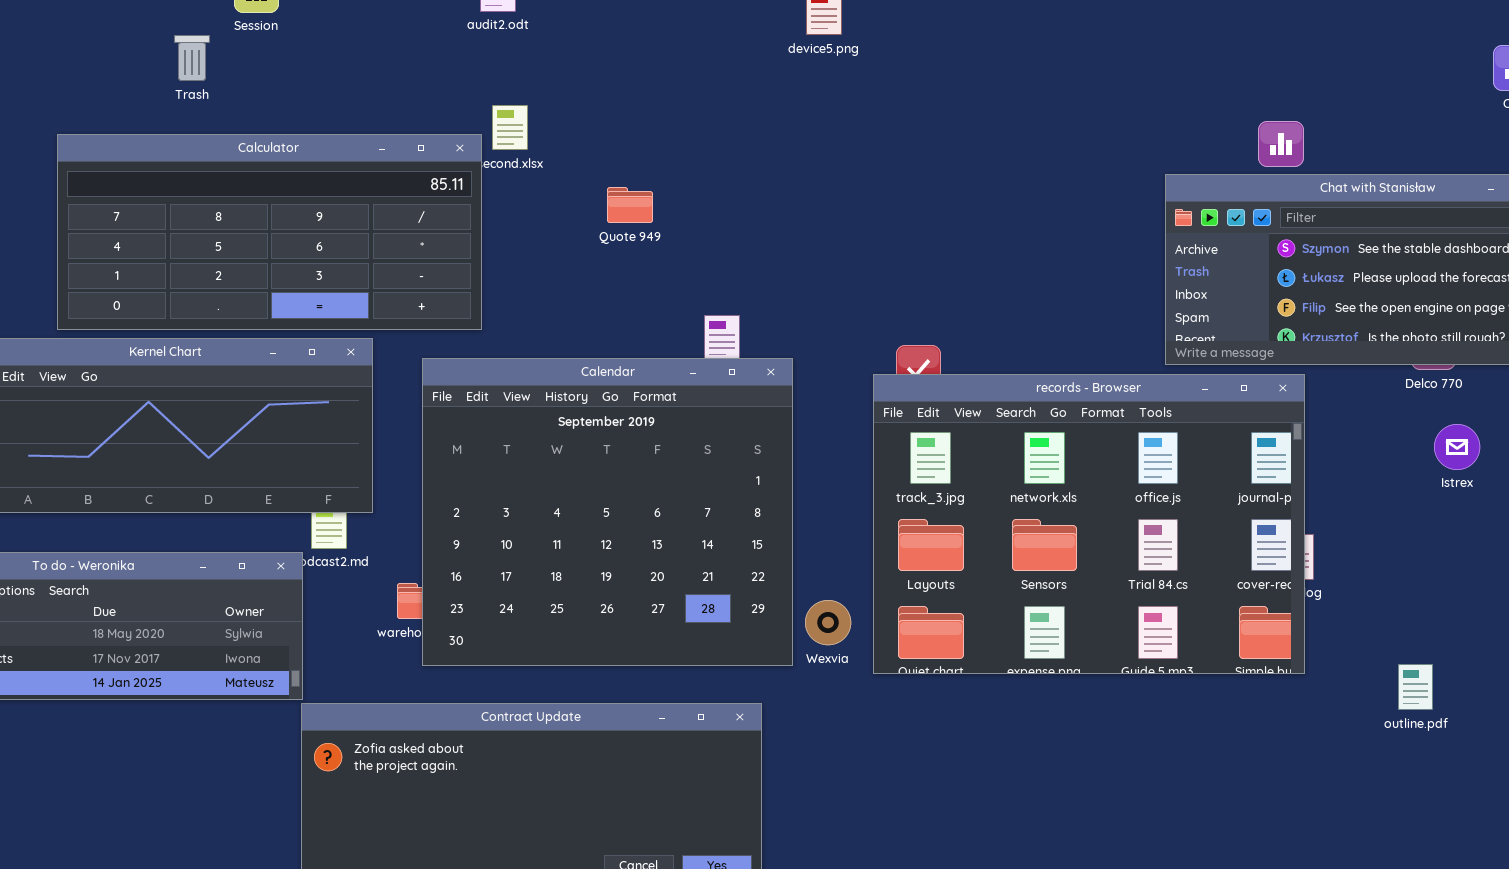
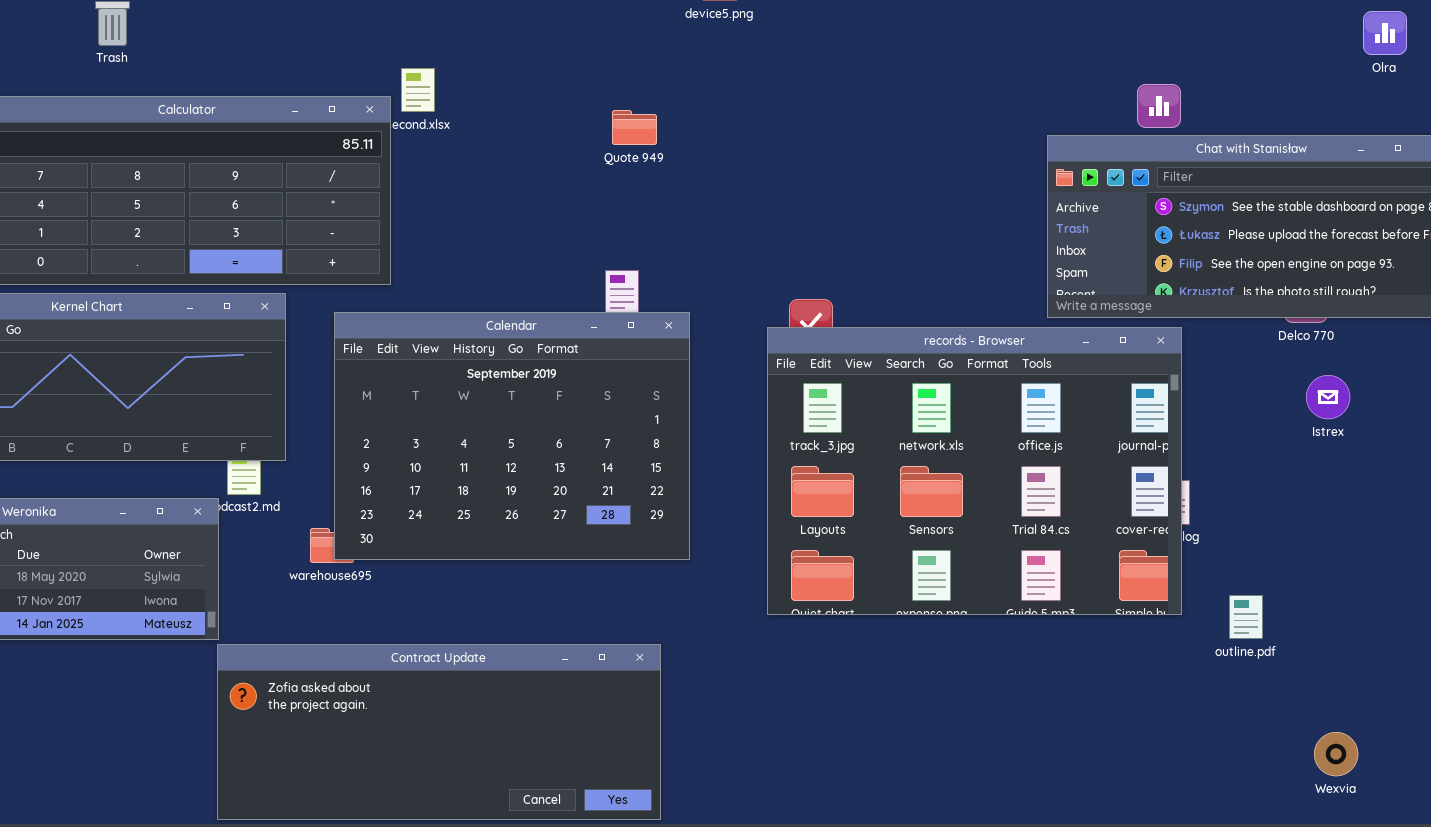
Quote 949: [607,187,653,223] -> [612,110,657,145], moved
Calendar: [422,358,793,666] -> [334,312,690,560], resized
Wexvia: [805,600,851,645] -> [1314,732,1358,776], moved
outline.pdf: [1398,664,1433,710] -> [1229,595,1263,639], moved

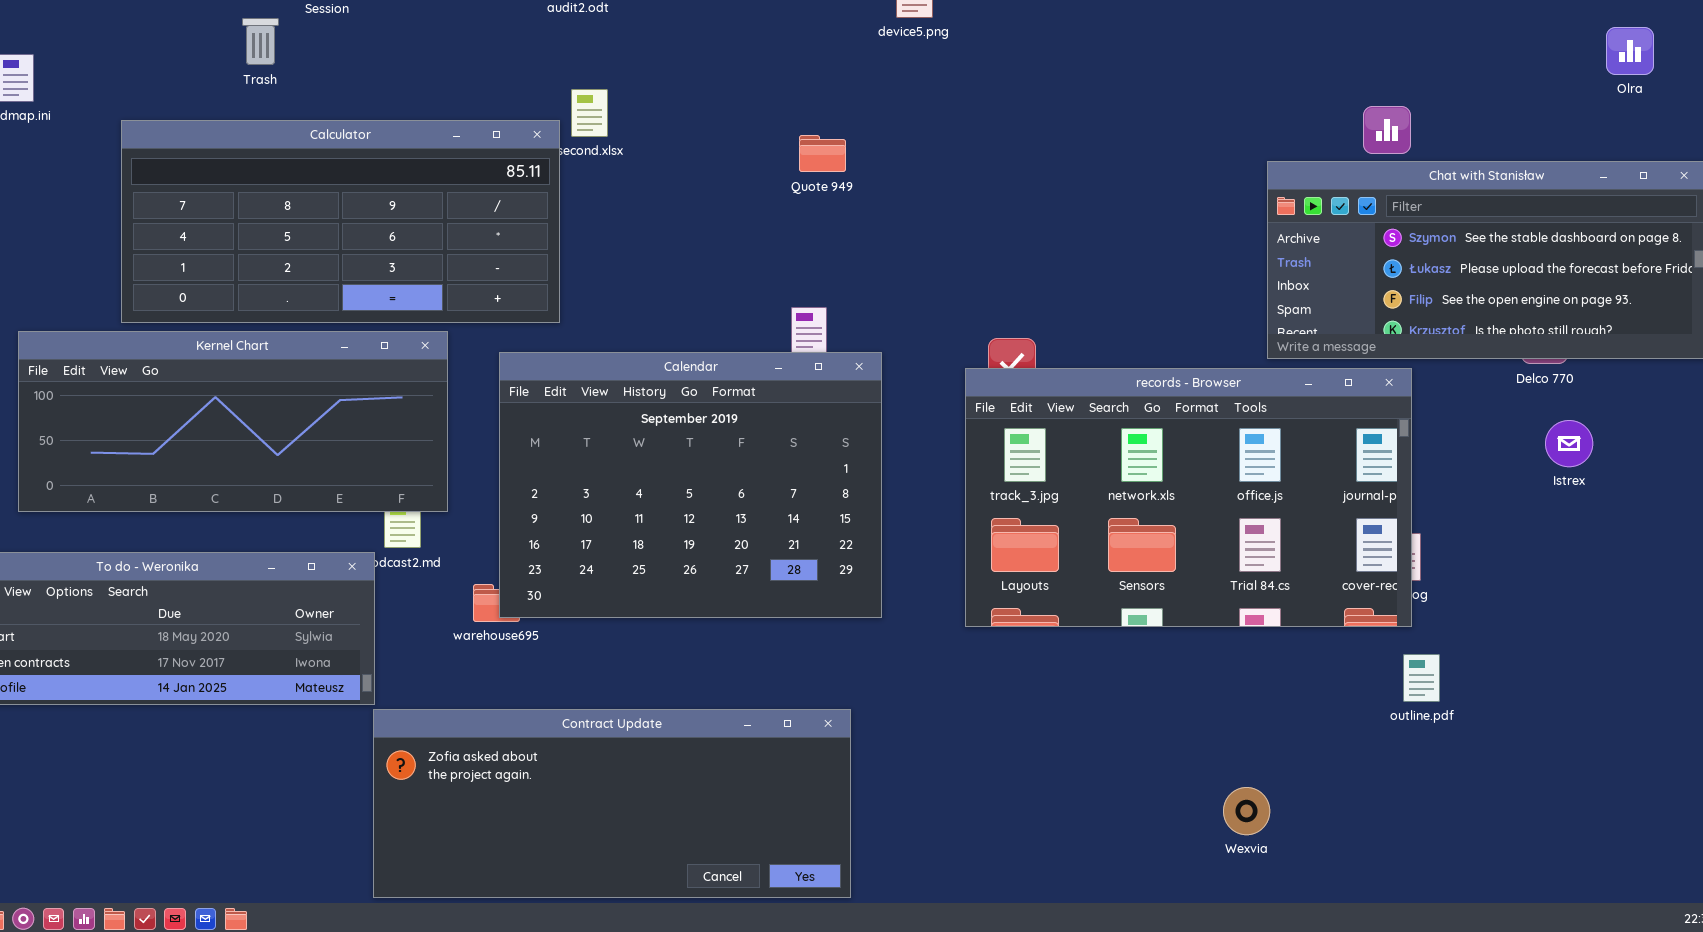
records - Browser: [767,327,1182,615] -> [965,368,1412,627], resized
outline.pdf: [1229,595,1263,639] -> [1403,654,1440,702], moved
Wexvia: [1314,732,1358,776] -> [1223,787,1270,835], moved

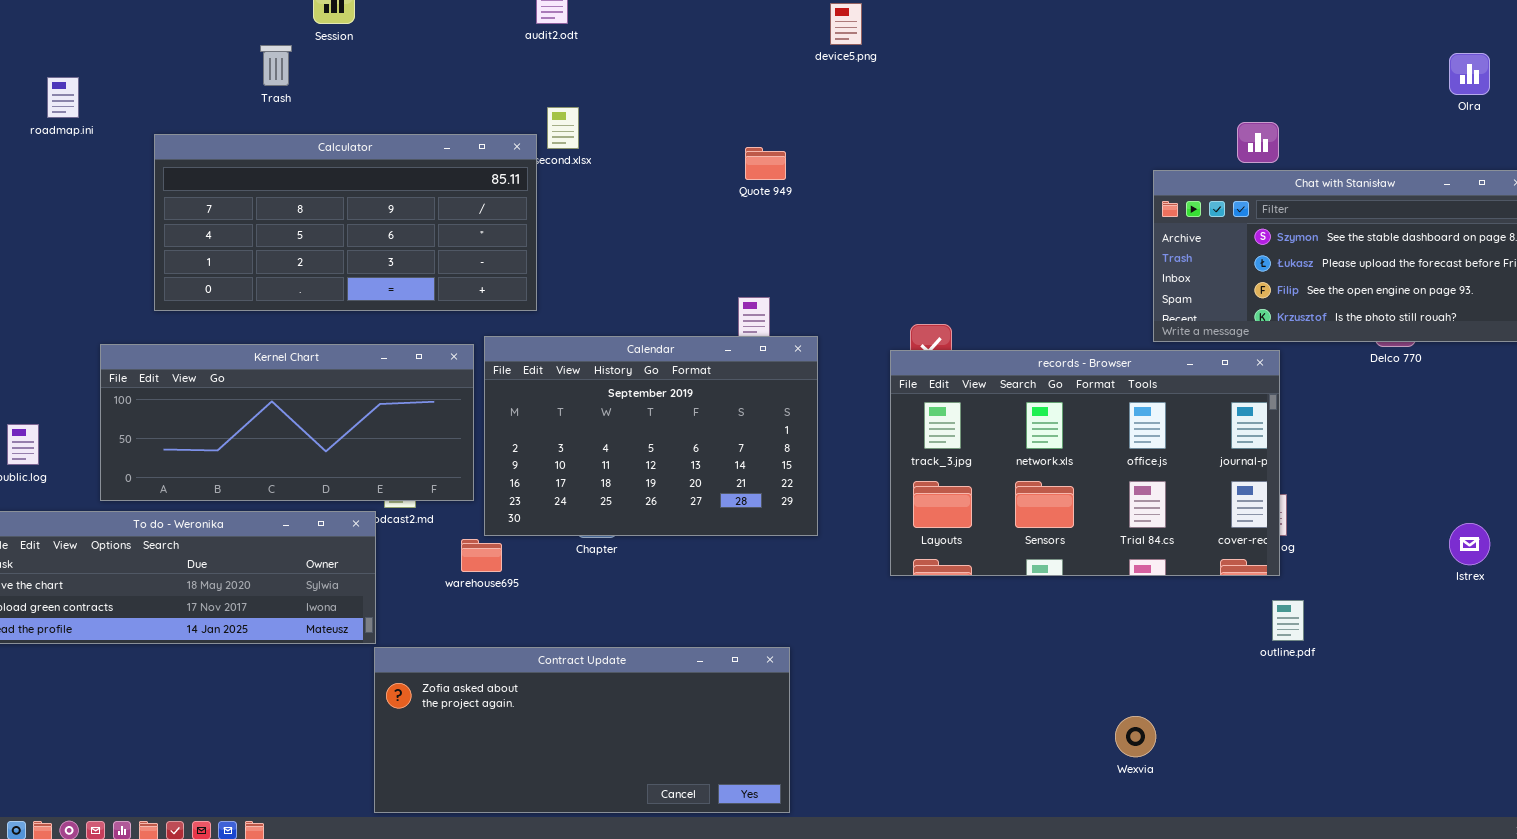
Kernel Chart: [18,331,448,512] -> [100,344,474,501], moved
Calendar: [499,352,882,618] -> [484,336,818,536], resized
Istrex: [1545,420,1593,467] -> [1449,523,1490,565], moved

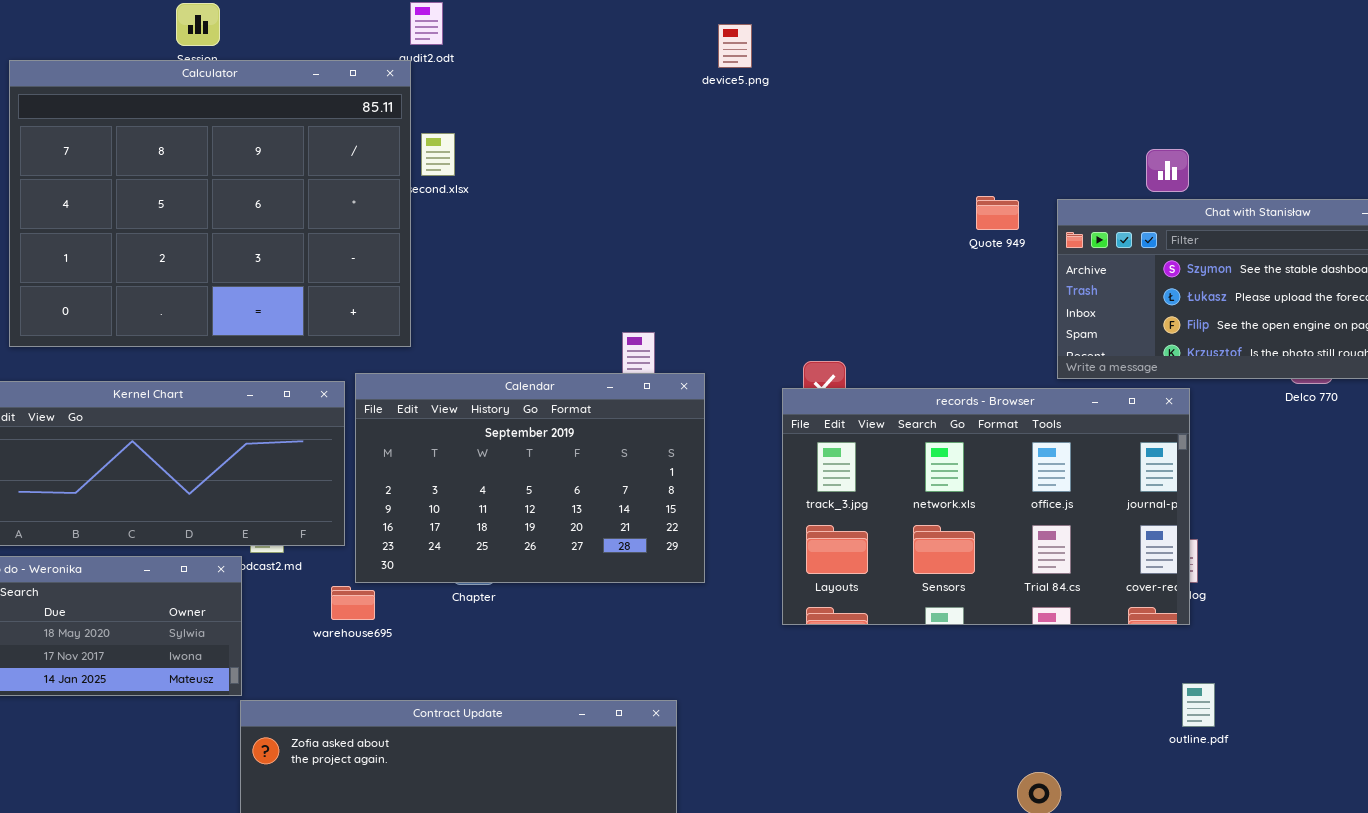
Calculator: [154,134,537,311] -> [9,60,411,347], resized
Quote 949: [745,147,786,180] -> [976,196,1019,230], moved
outline.pdf: [1272,600,1304,641] -> [1182,683,1215,727], moved

